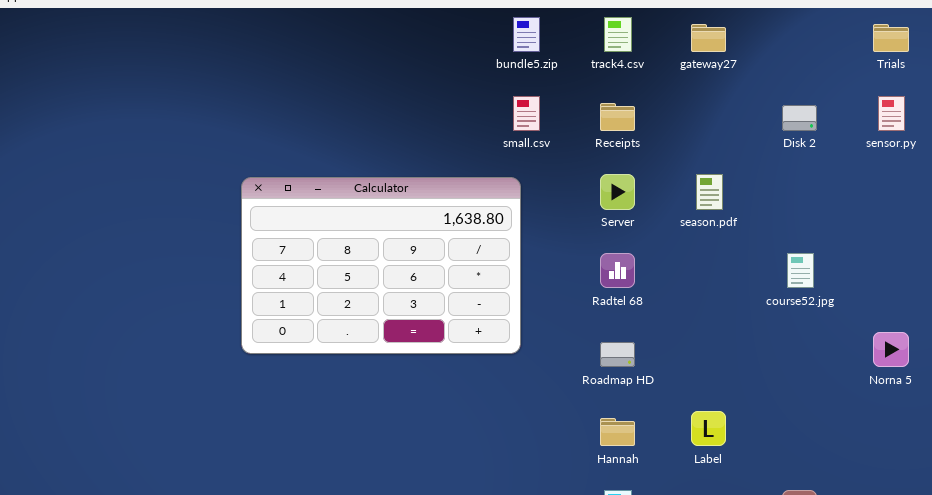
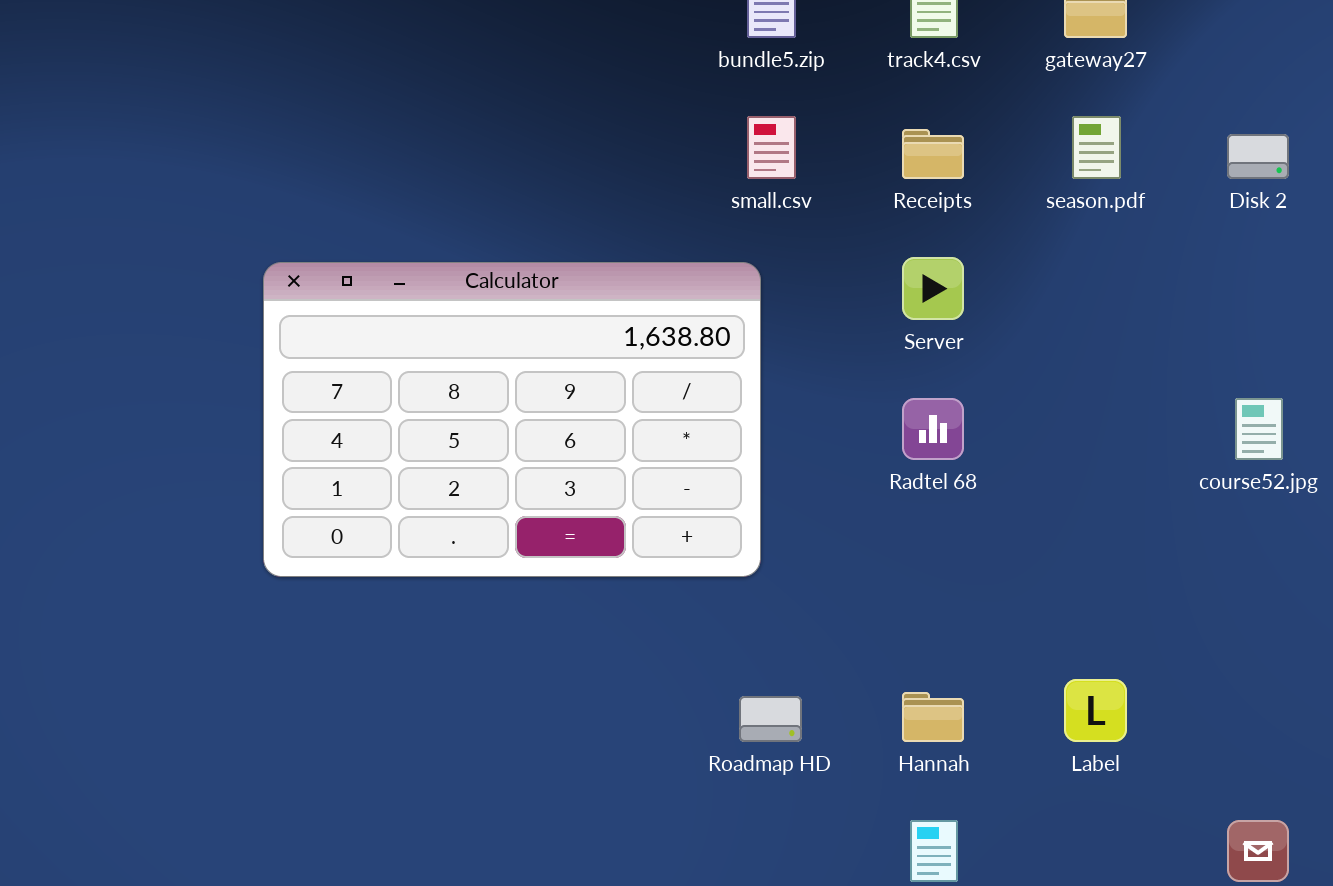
season.pdf: [696,174,723,210] -> [1072,116,1121,179], moved
Roadmap HD: [600,342,635,367] -> [739,696,802,742], moved

